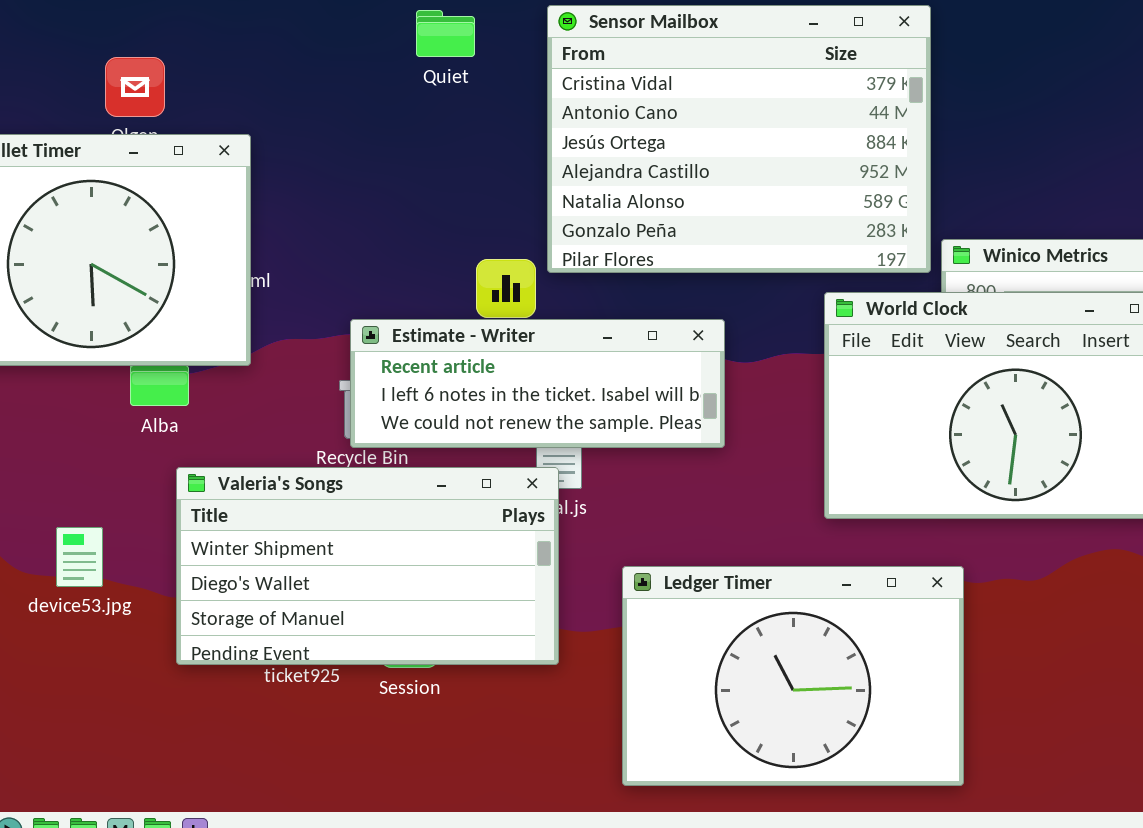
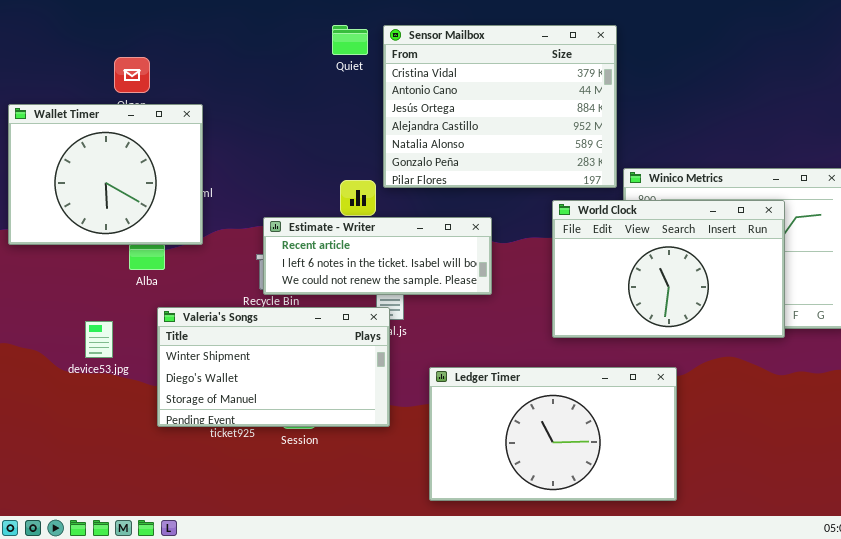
Quiet: [416,10,475,57] -> [332,25,368,55], moved
device53.jpg: [56,527,103,587] -> [85,321,113,358], moved
Ledger Timer: [622,566,964,786] -> [429,367,677,501], resized

